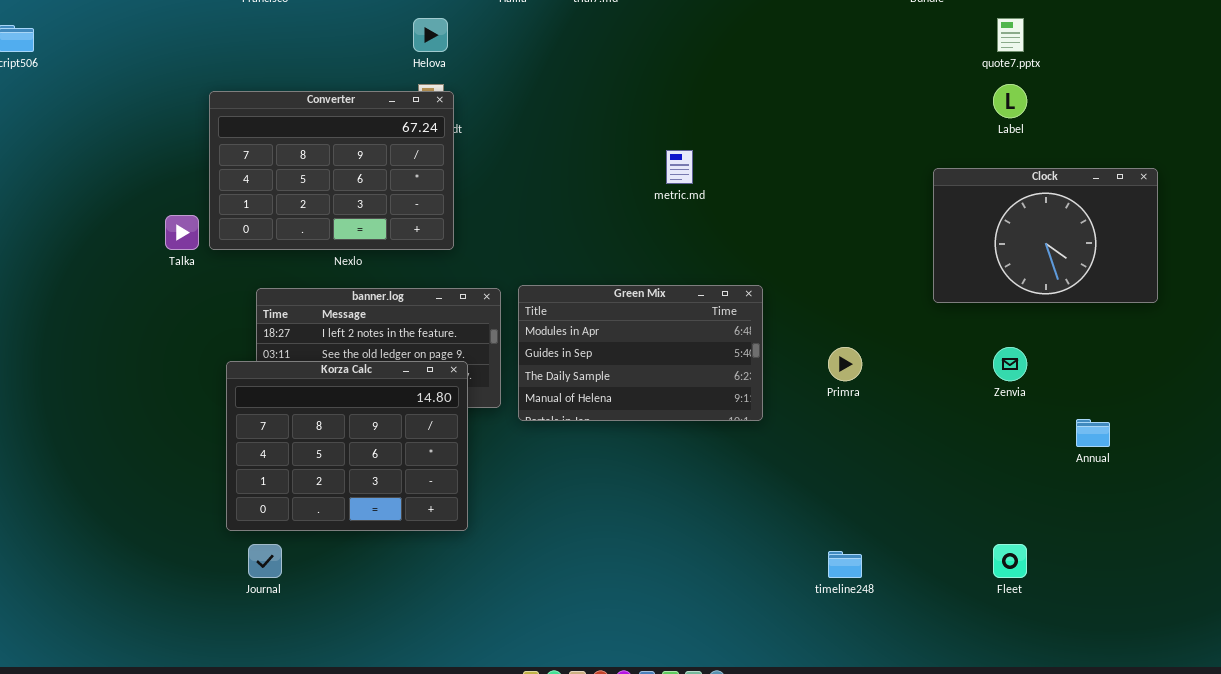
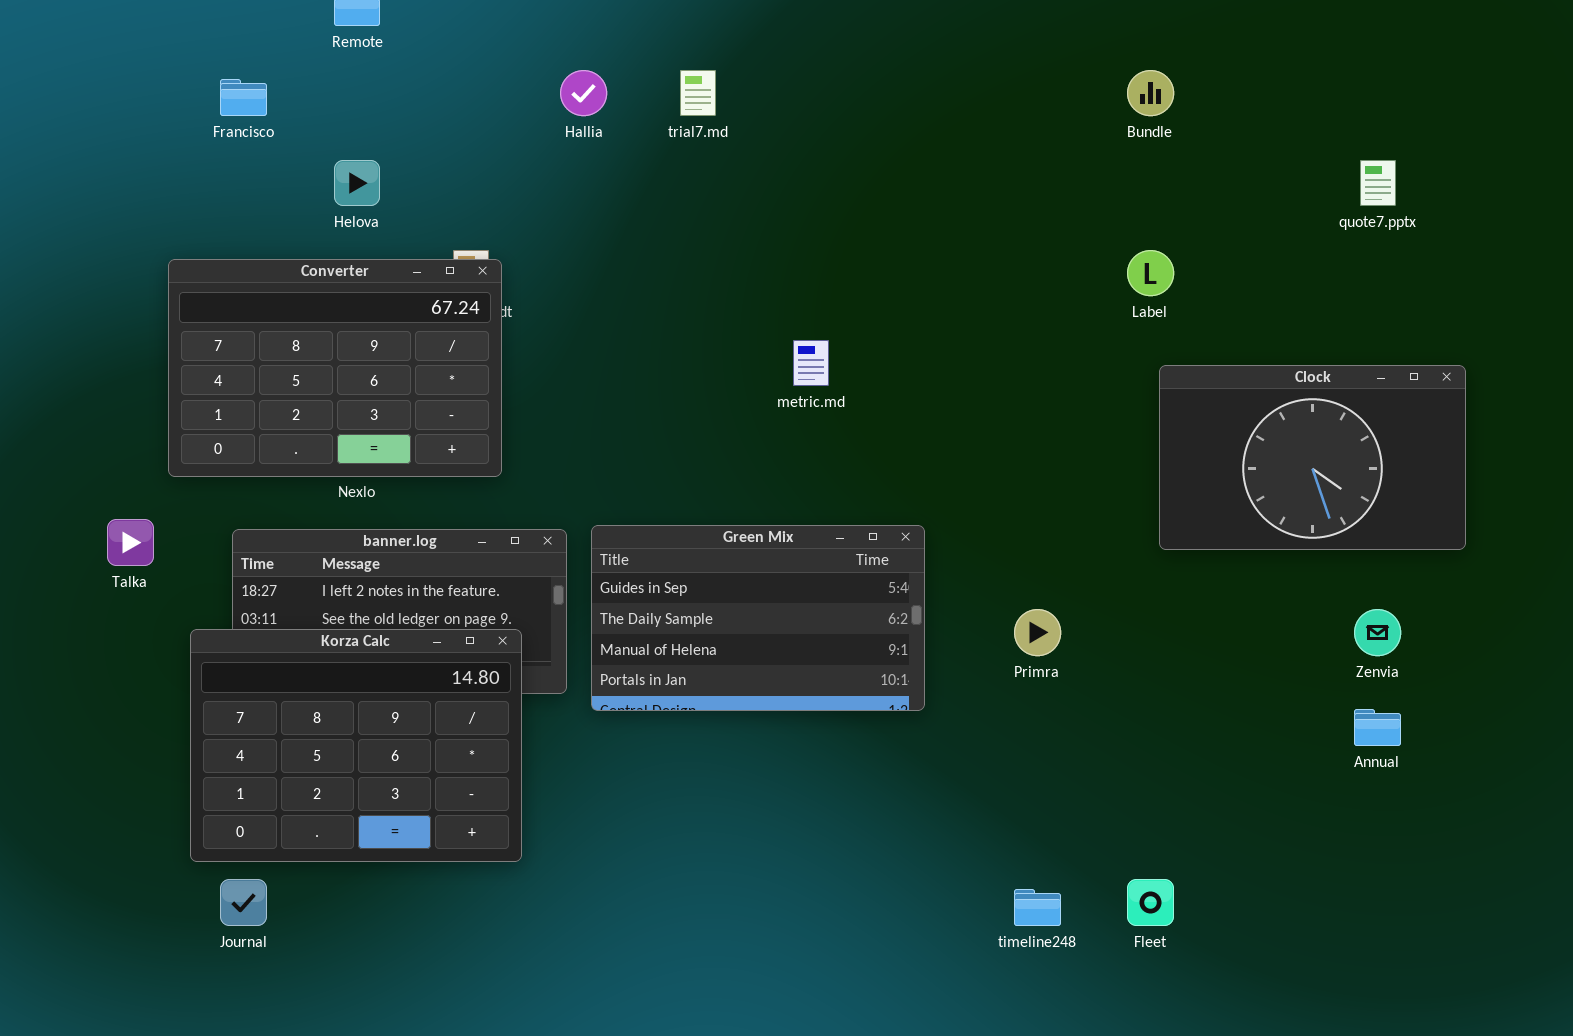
Helova: [413,18,448,52] -> [334,160,380,206], moved
quote7.pptx: [997,18,1024,52] -> [1360,160,1396,206], moved
Label: [993,84,1027,118] -> [1127,250,1174,296], moved
Talka: [165,215,199,250] -> [107,519,154,566], moved
Green Mix: [518,285,763,421] -> [591,525,925,711], scrolled down 1 row
Zenvia: [993,347,1027,381] -> [1354,609,1401,656], moved
Fleet: [993,544,1027,578] -> [1127,879,1174,926], moved

